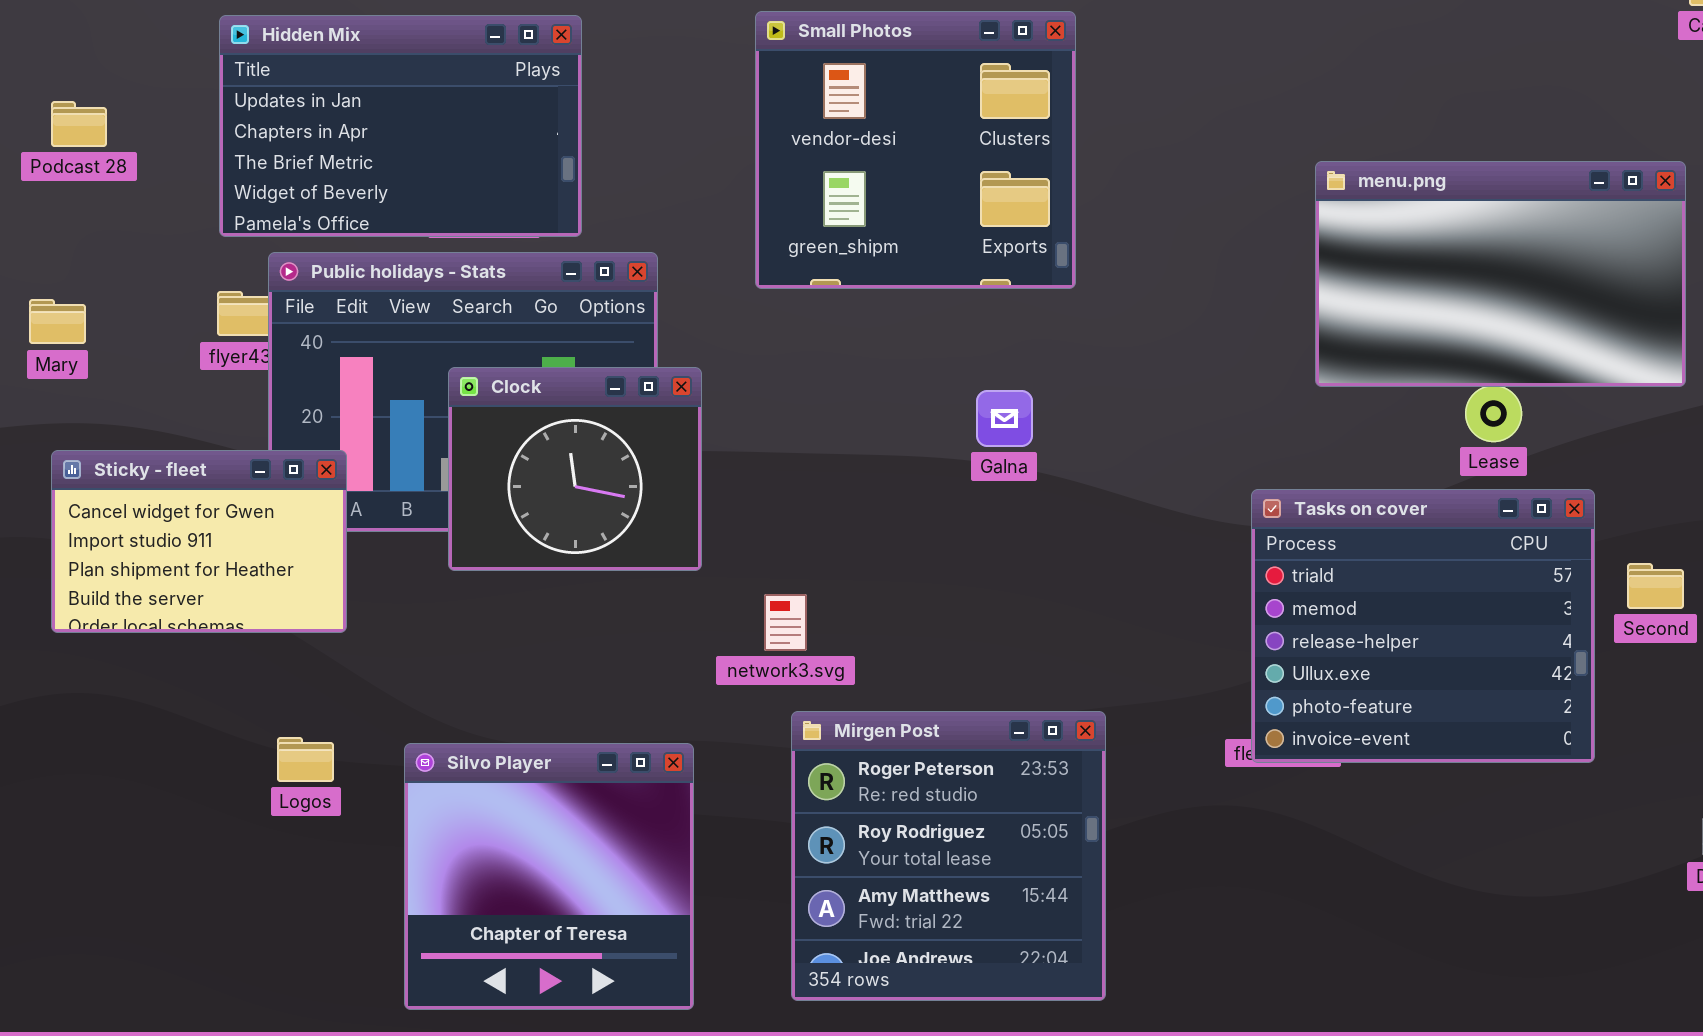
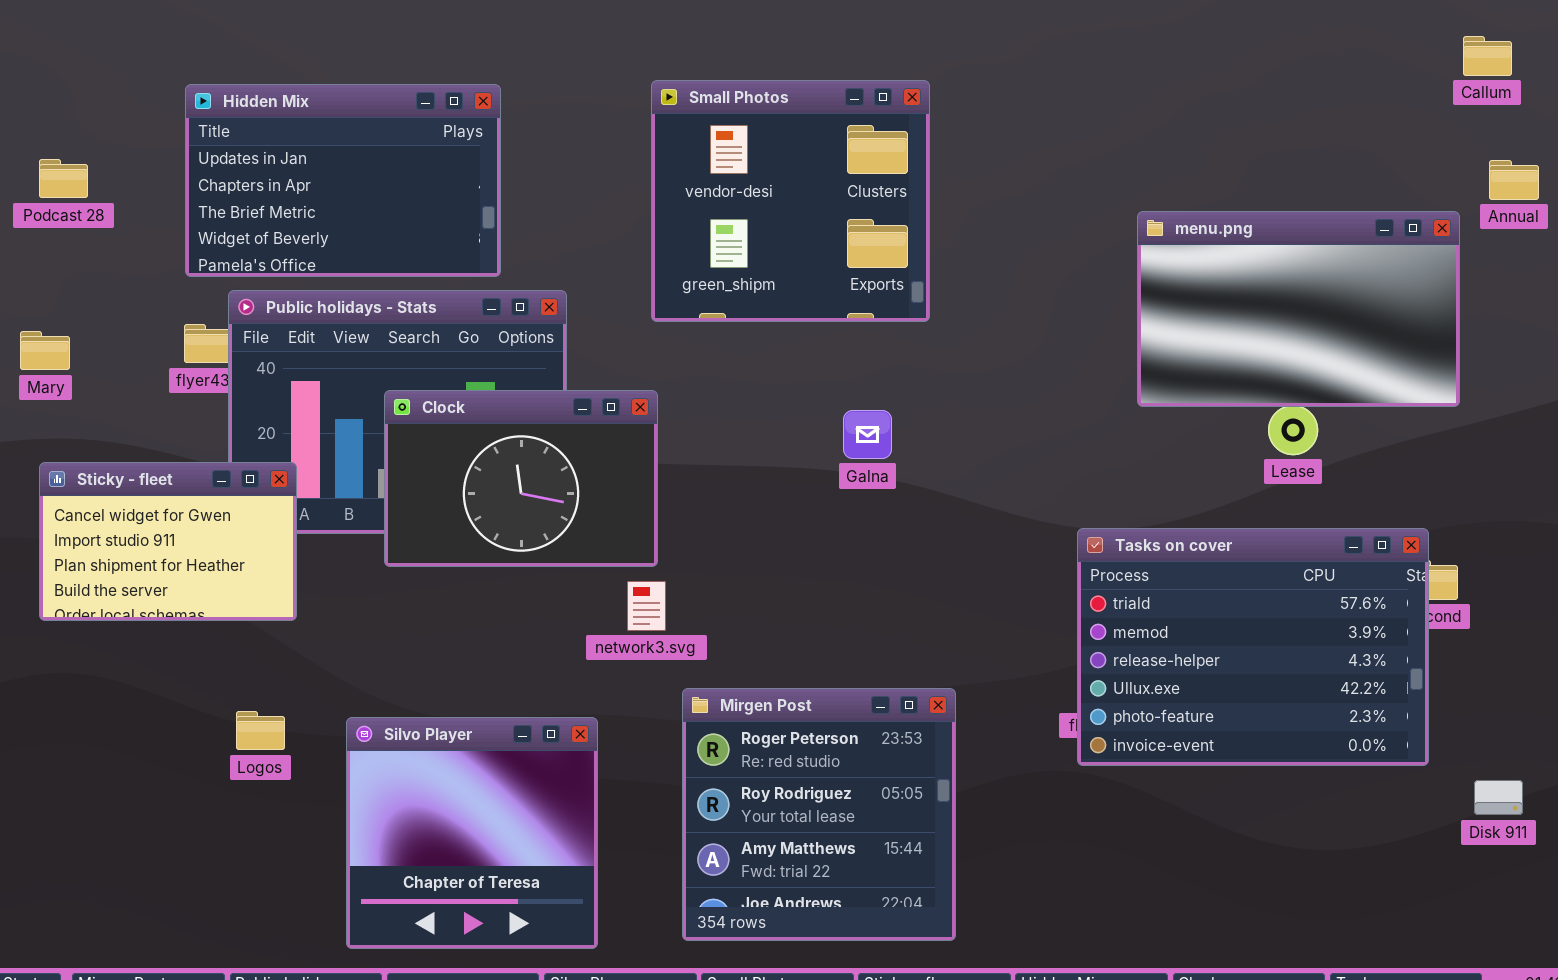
Clock: [448,367,702,571] -> [384,390,658,567], resized
Tasks on cover: [1251,489,1595,763] -> [1077,528,1429,766], moved, resized
network3.svg: [764,594,807,651] -> [627,581,666,631], moved

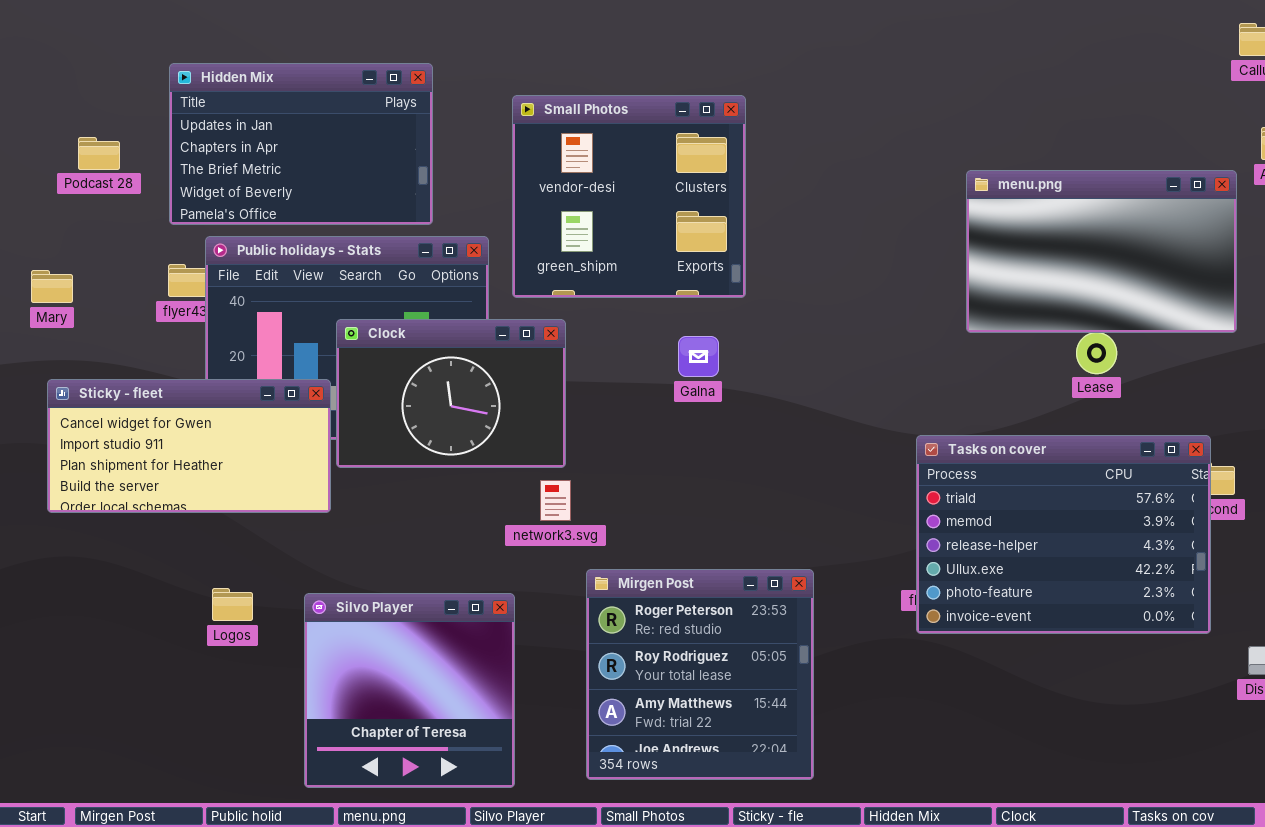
Small Photos: [651,80,930,322] -> [512,95,746,298], moved
Podcast 28: [39,159,88,198] -> [78,137,120,170], moved
Galna: [843,410,892,459] -> [678,336,719,377], moved
Sticky - fleet: [39,462,297,621] -> [47,379,331,513], resized

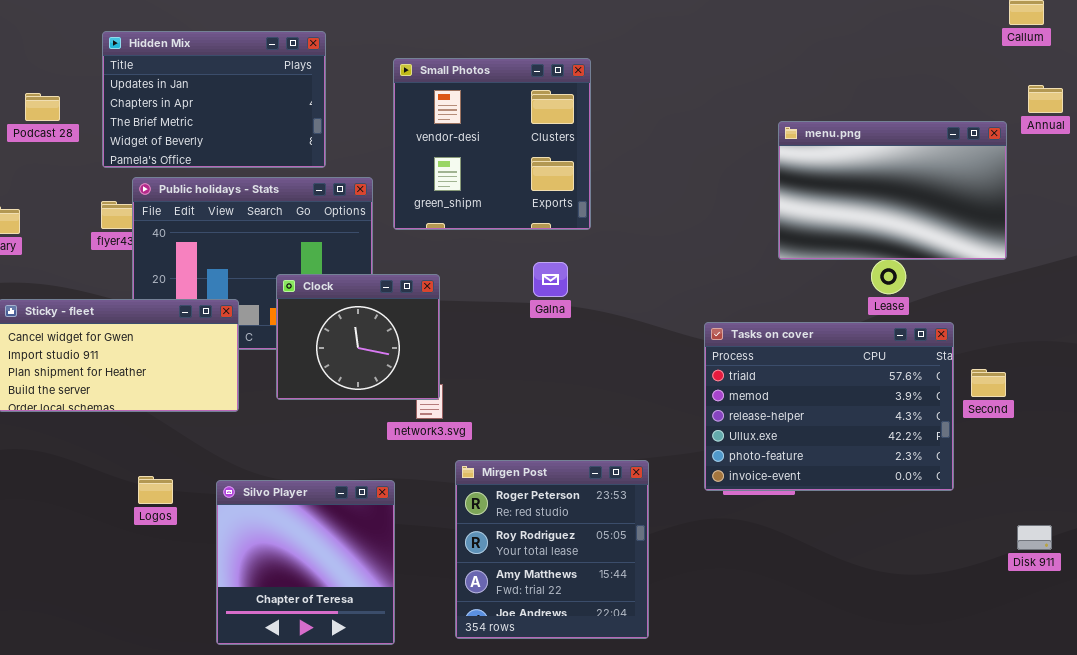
Clock: [336,319,566,468] -> [276,274,440,400], moved, resized
Tasks on cover: [916,435,1211,634] -> [704,322,954,491], moved

